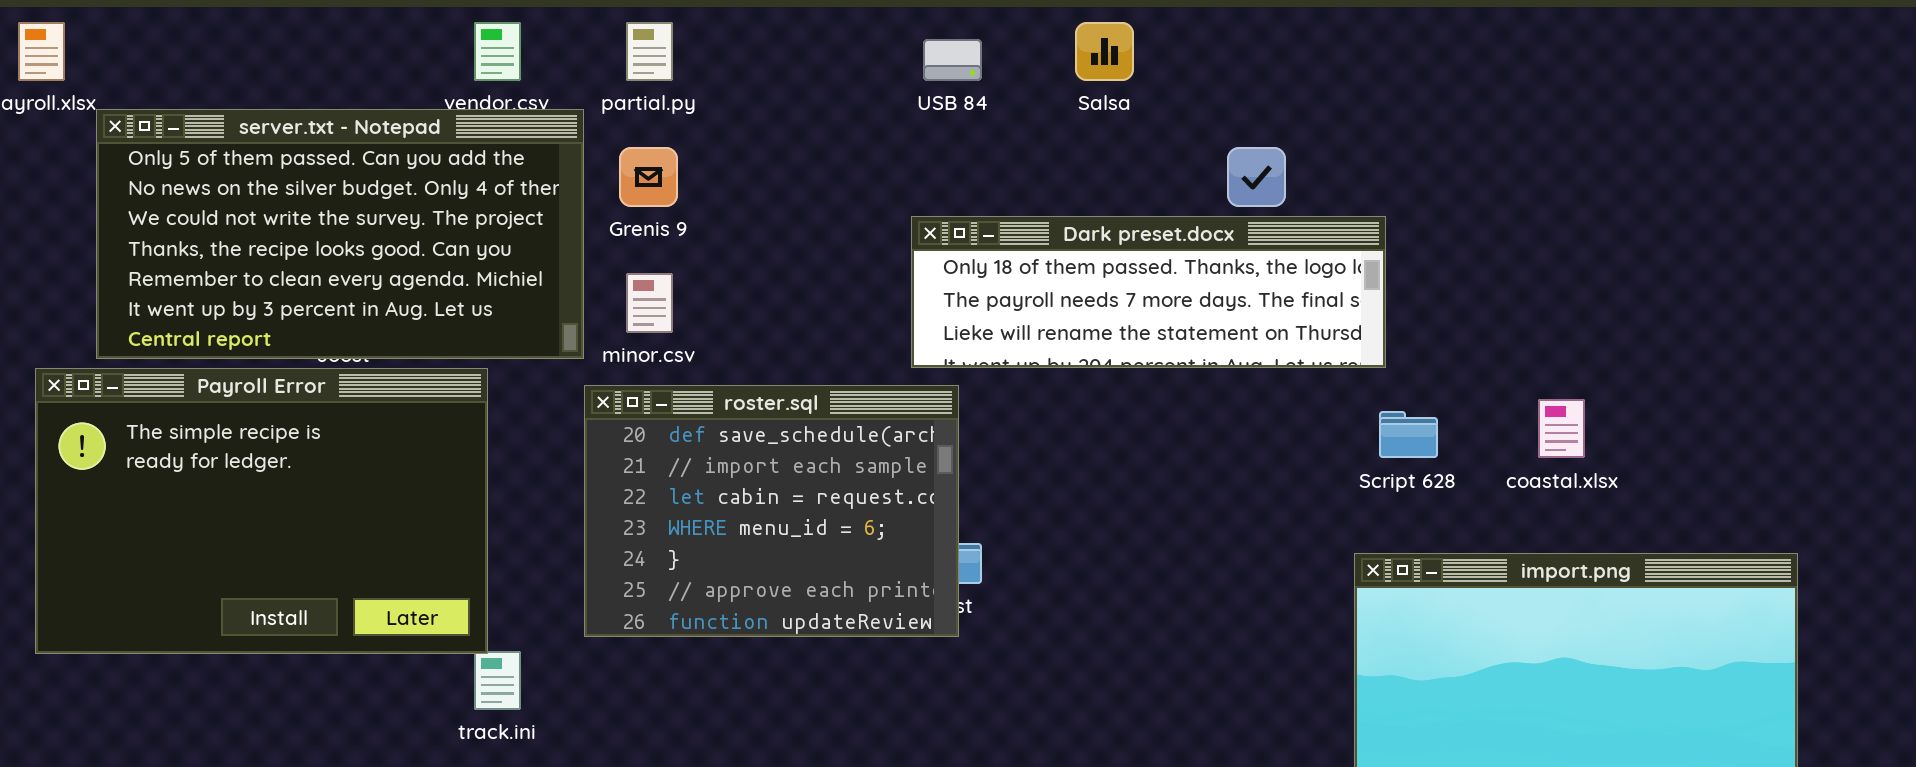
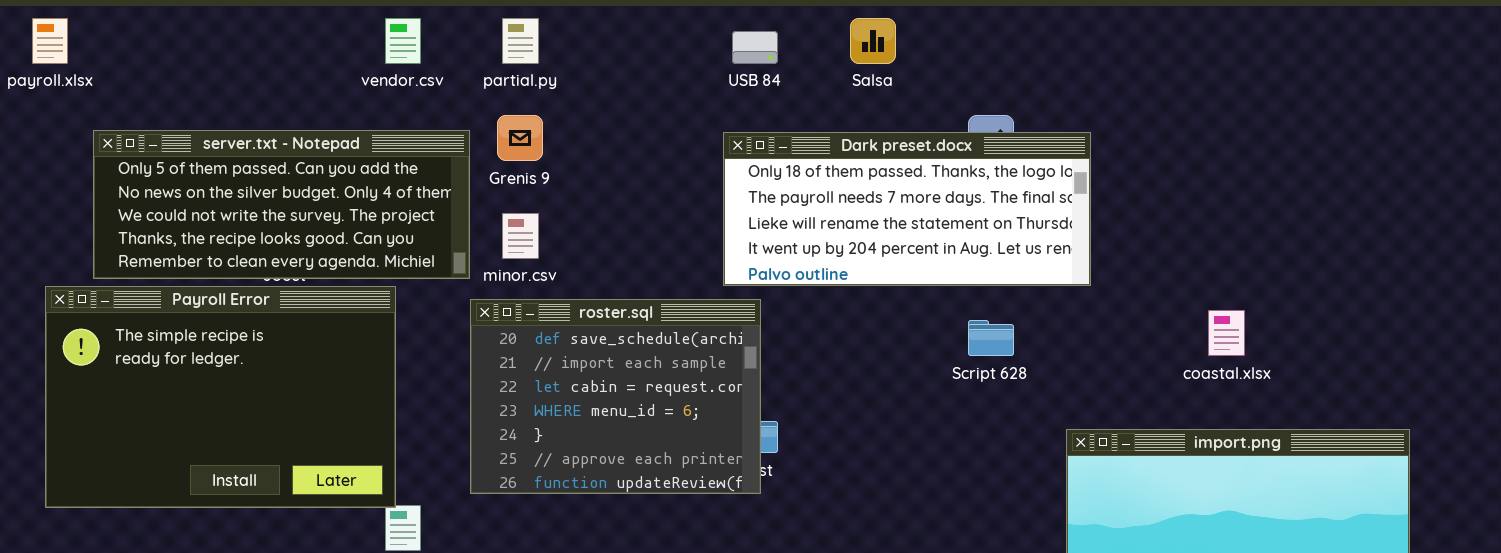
server.txt - Notepad: [96,109,584,359] -> [93,130,470,279], resized
Dark preset.docx: [911,216,1386,368] -> [723,132,1091,286], resized
Script 628: [1379,411,1438,458] -> [968,320,1014,356], moved

